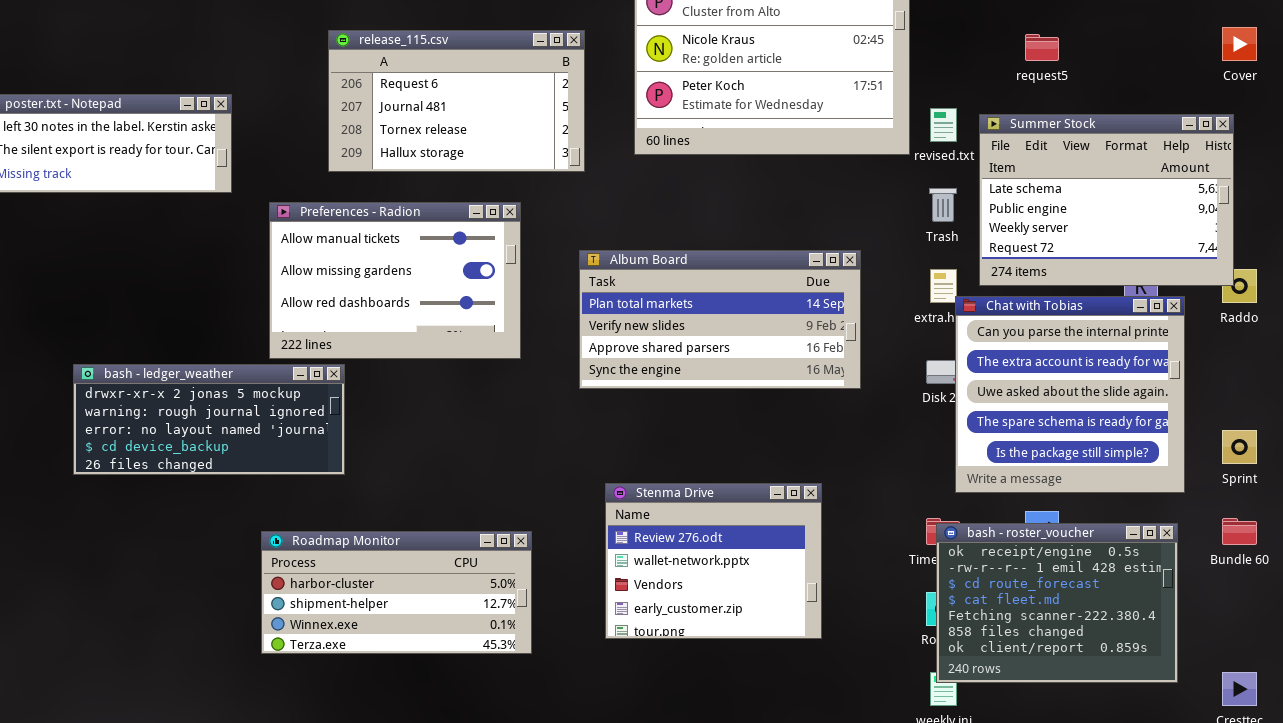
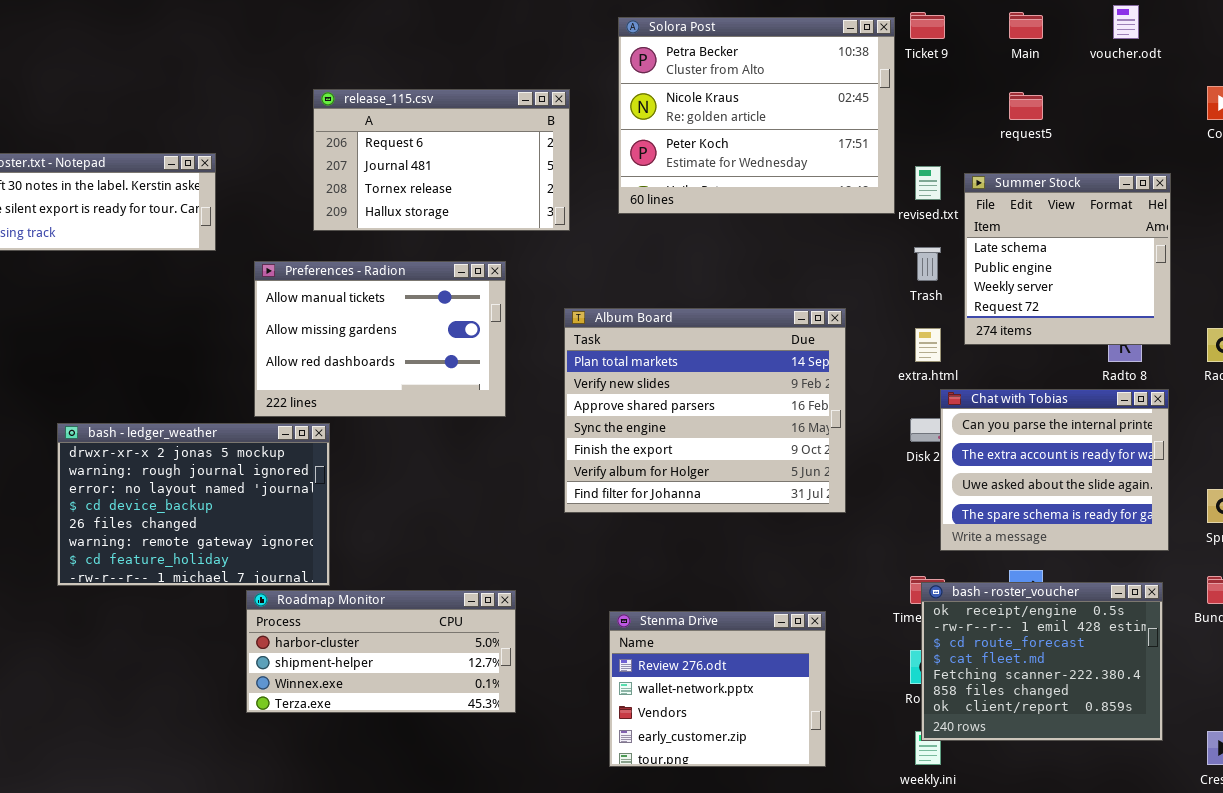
Summer Stock: [979,114,1234,286] -> [964,173,1171,345], resized
Album Board: [579,250,861,389] -> [564,308,846,513], resized
Chat with Tobias: [955,296,1185,493] -> [940,389,1169,551], resized
bash - ledger_weather: [73,364,345,475] -> [57,423,330,586], resized
Stenma Drive: [605,483,822,639] -> [609,611,826,767], moved

